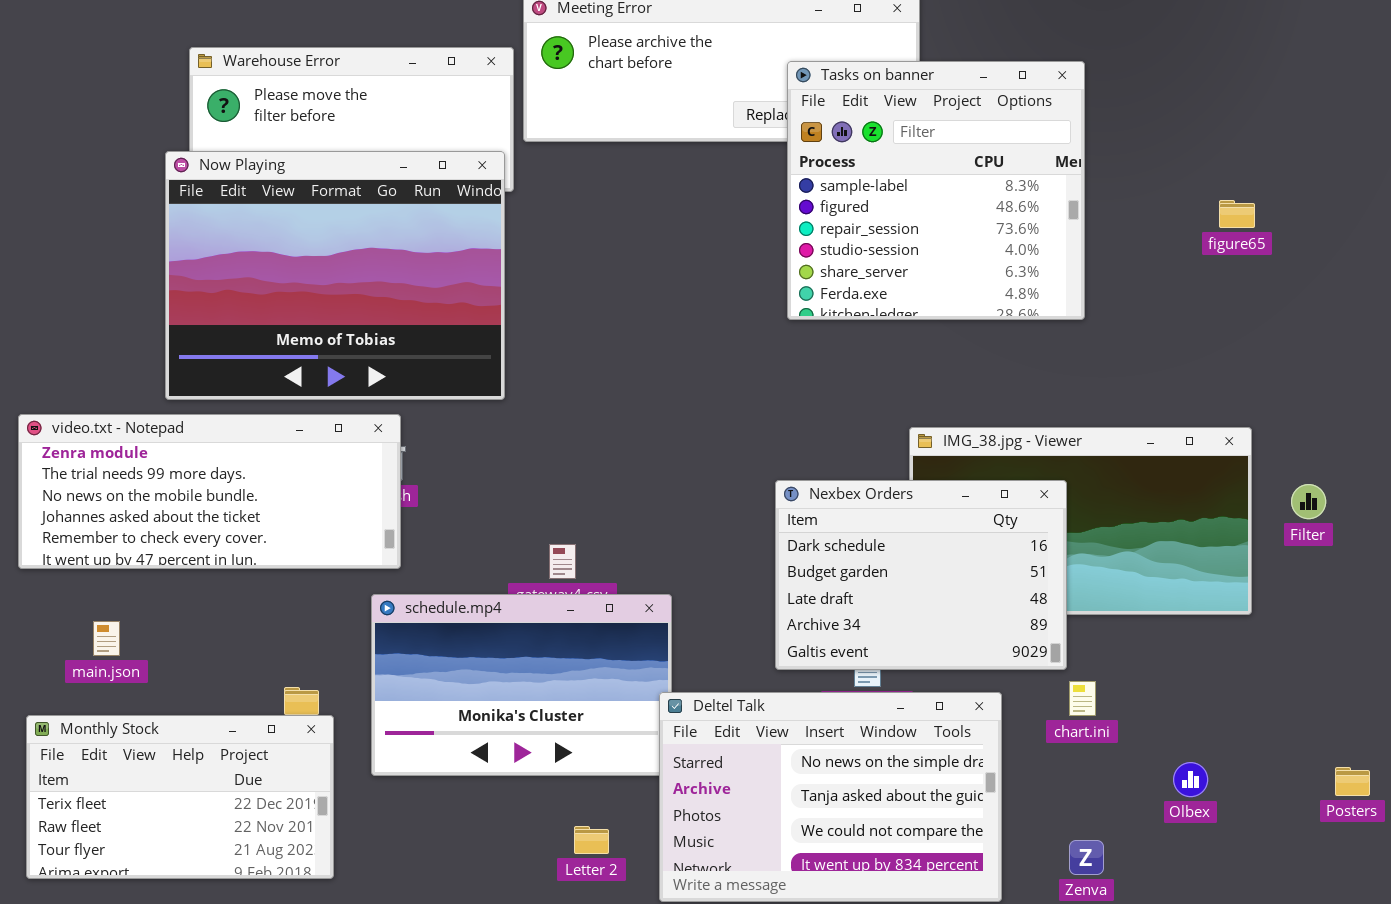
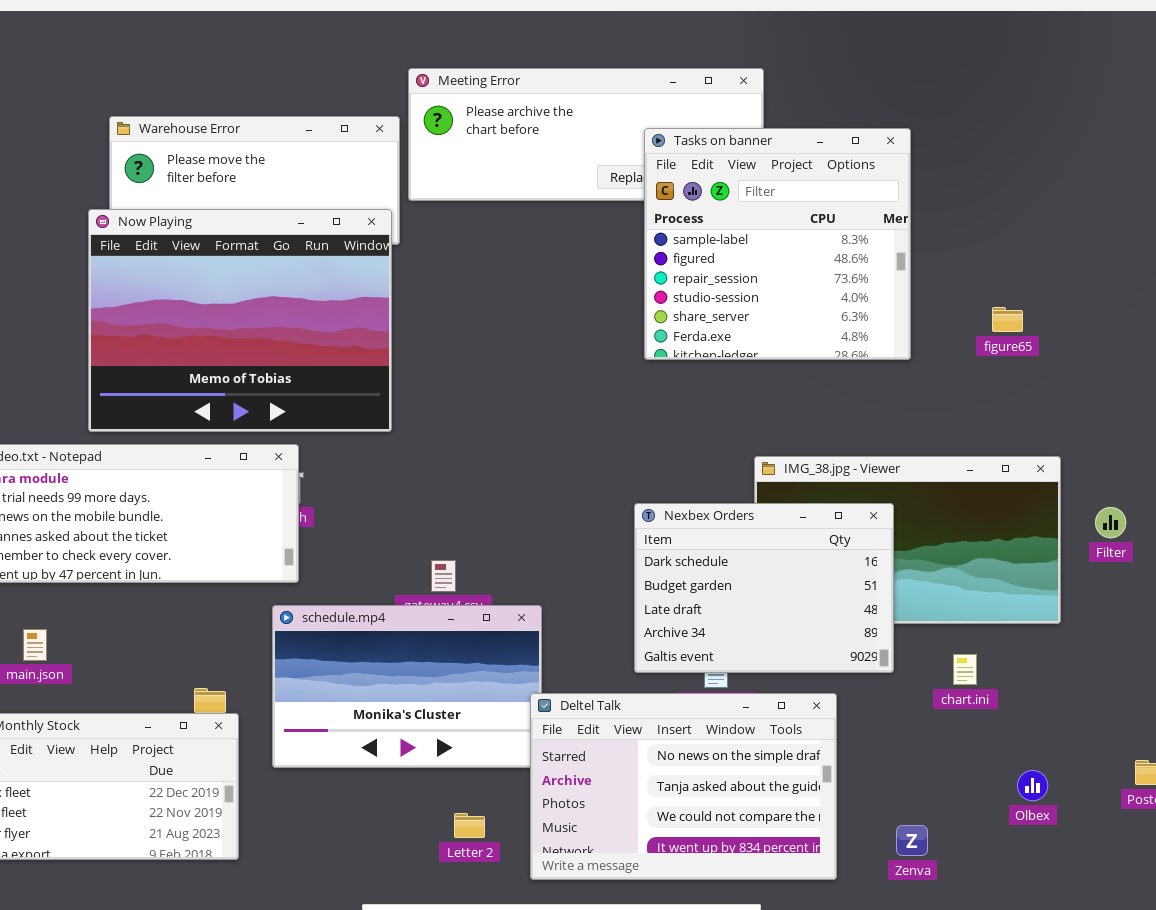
figure65: [1219,200,1255,228] -> [992,307,1023,332], moved
chart.ini: [1069,681,1096,716] -> [953,654,977,685], moved
Olbex: [1173,762,1208,797] -> [1017,770,1048,801], moved

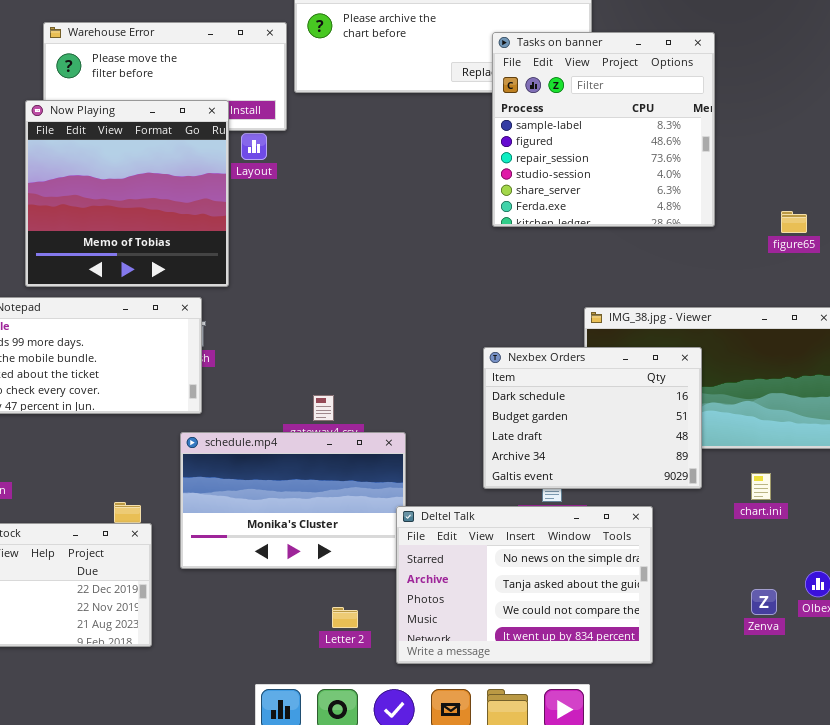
Now Playing: [88,209,392,432] -> [25,100,229,287], resized
figure65: [992,307,1023,332] -> [781,211,807,233], moved
Zenva: [896,825,928,856] -> [751,589,777,615], moved

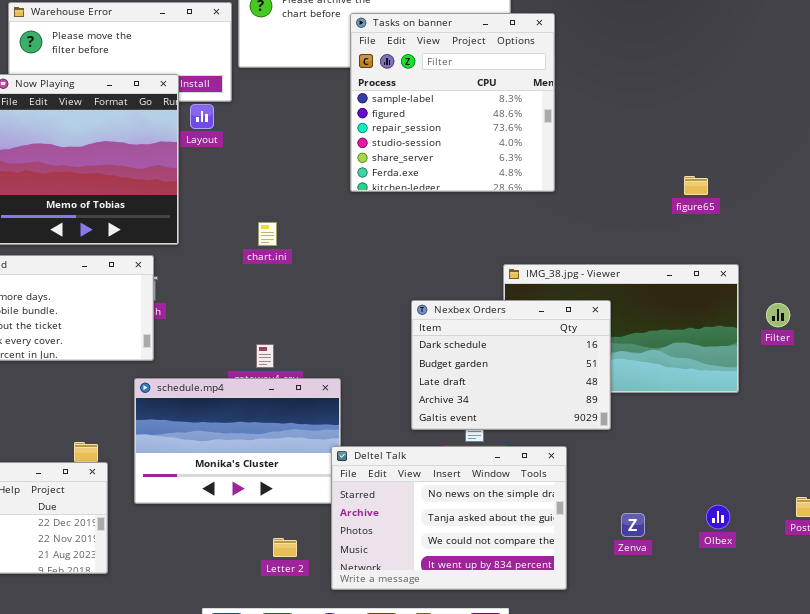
Tasks on banner: [492,32,715,227] -> [350,13,555,192], moved
chart.ini: [751,473,771,500] -> [258,222,277,246], moved
Zenva: [751,589,777,615] -> [621,513,645,537], moved

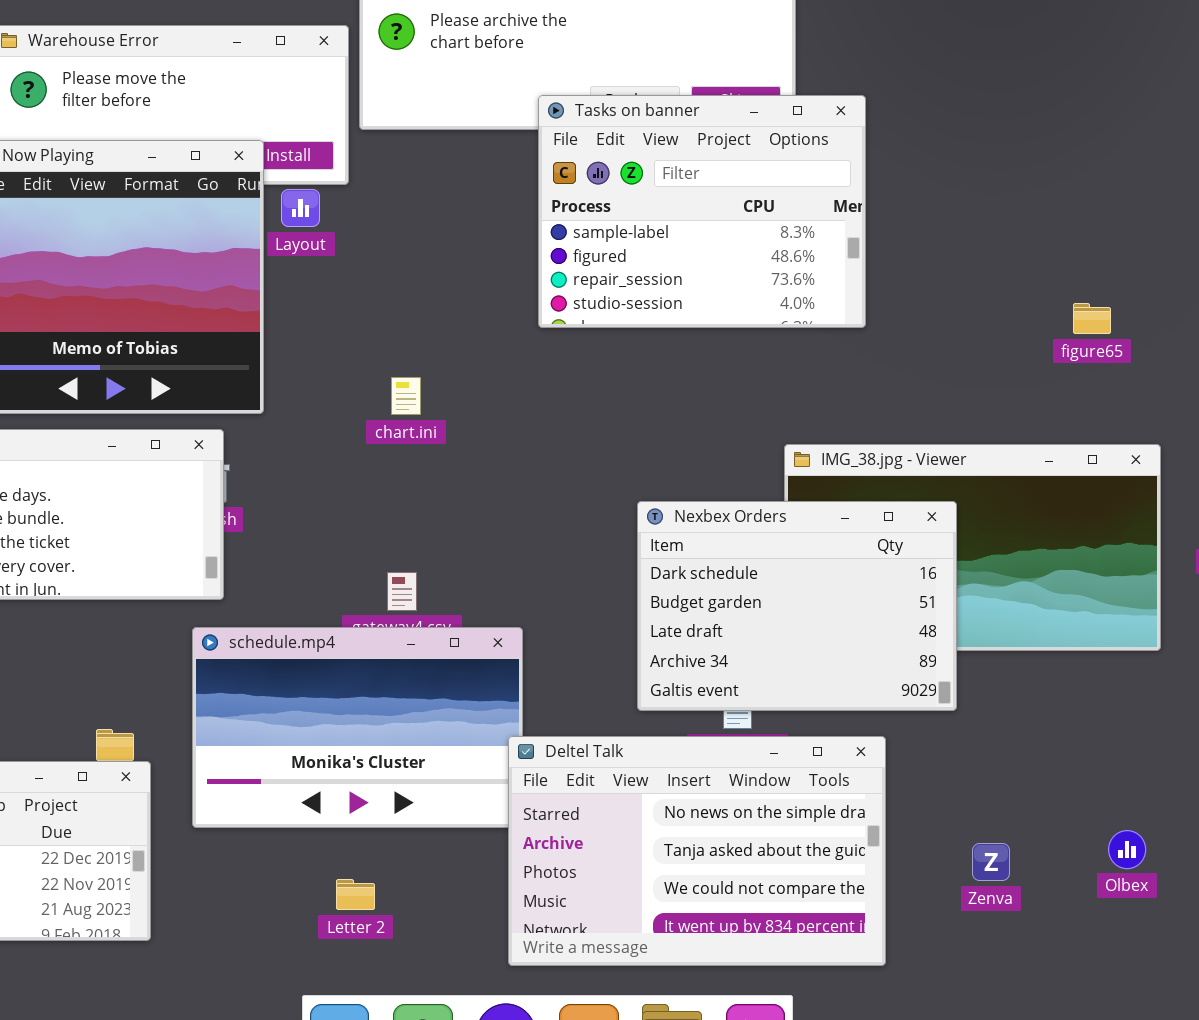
Tasks on banner: [350,13,555,192] -> [538,95,866,328], resized
Letter 2: [273,538,297,557] -> [336,879,375,910], moved

